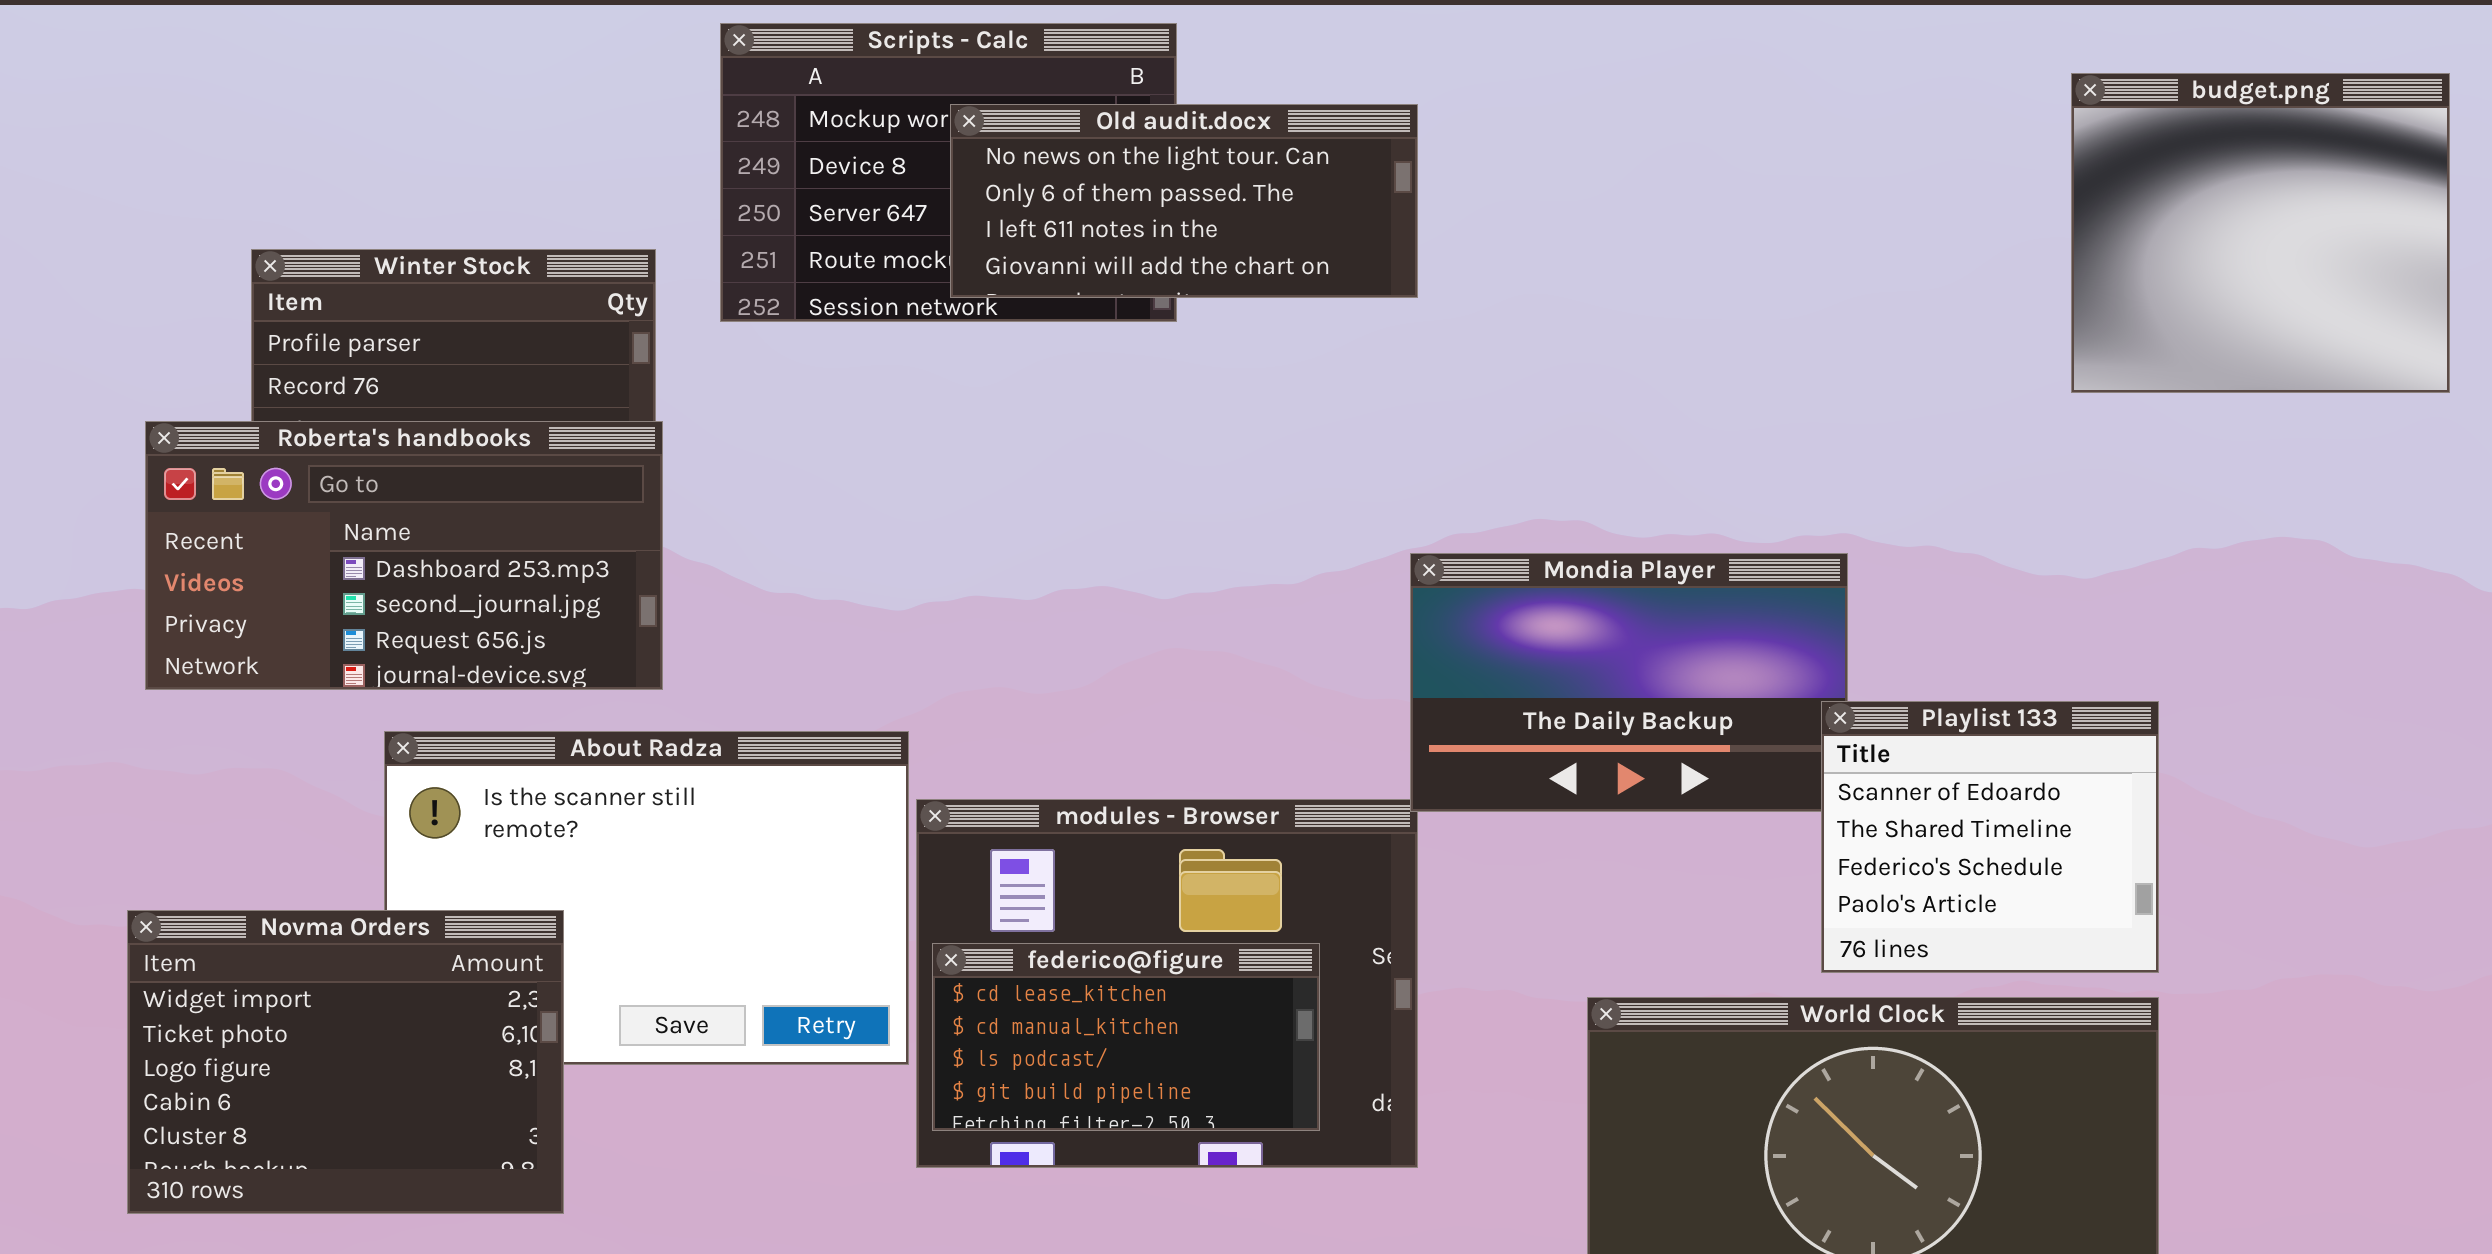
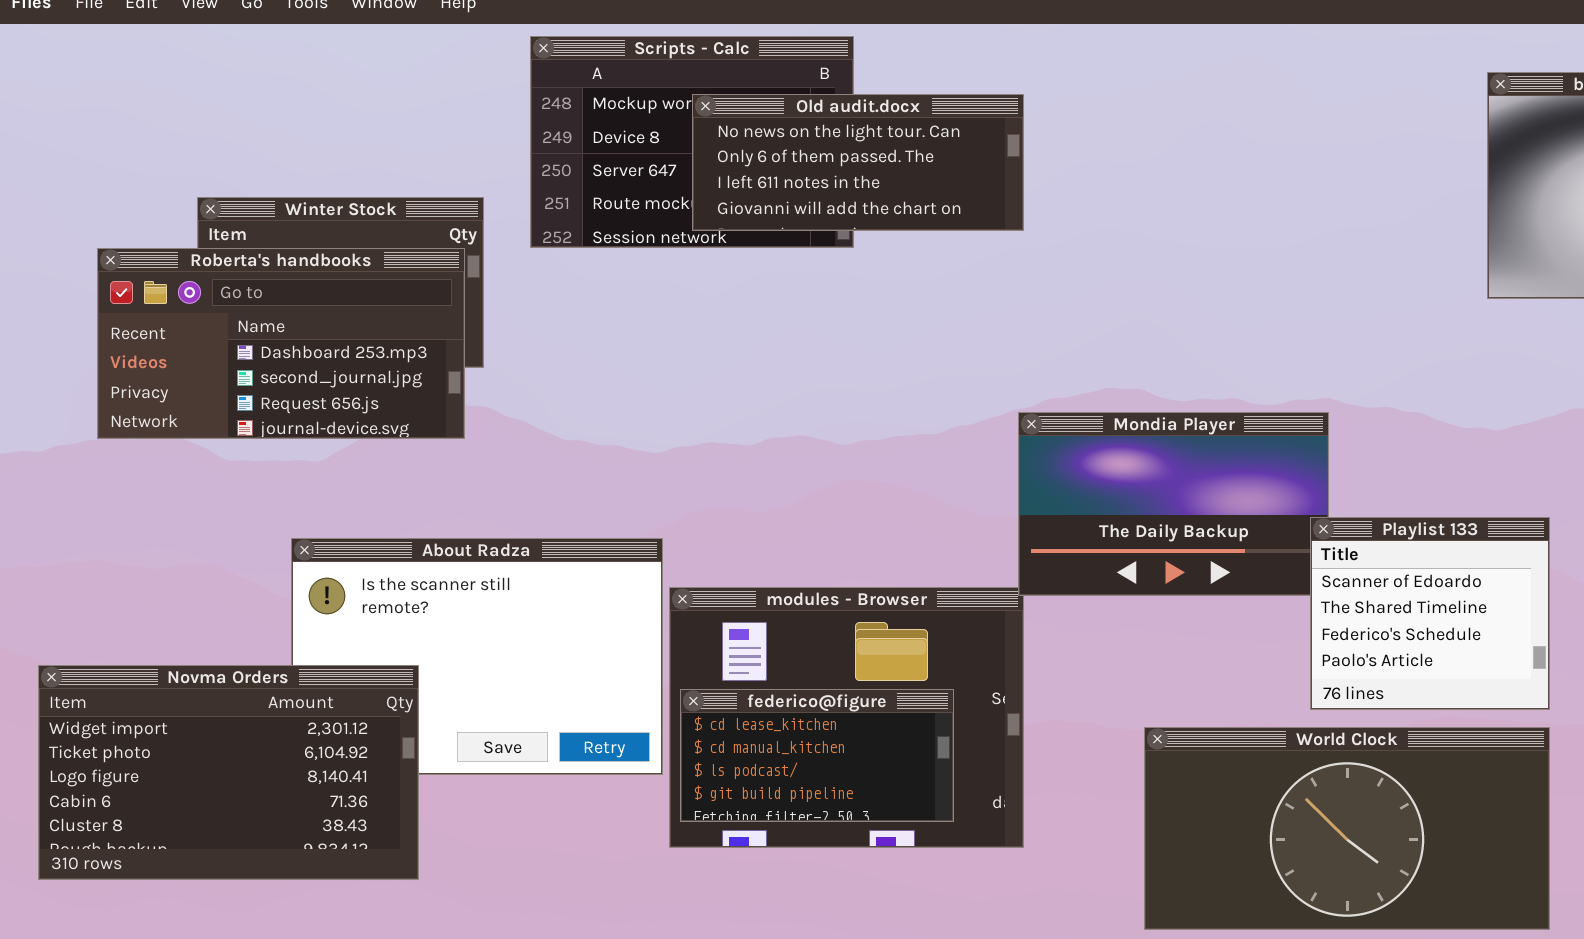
Roberta's handbooks: [145,421,663,690] -> [97,248,465,439], moved
Novma Orders: [127,910,564,1214] -> [38,665,419,880], resized

